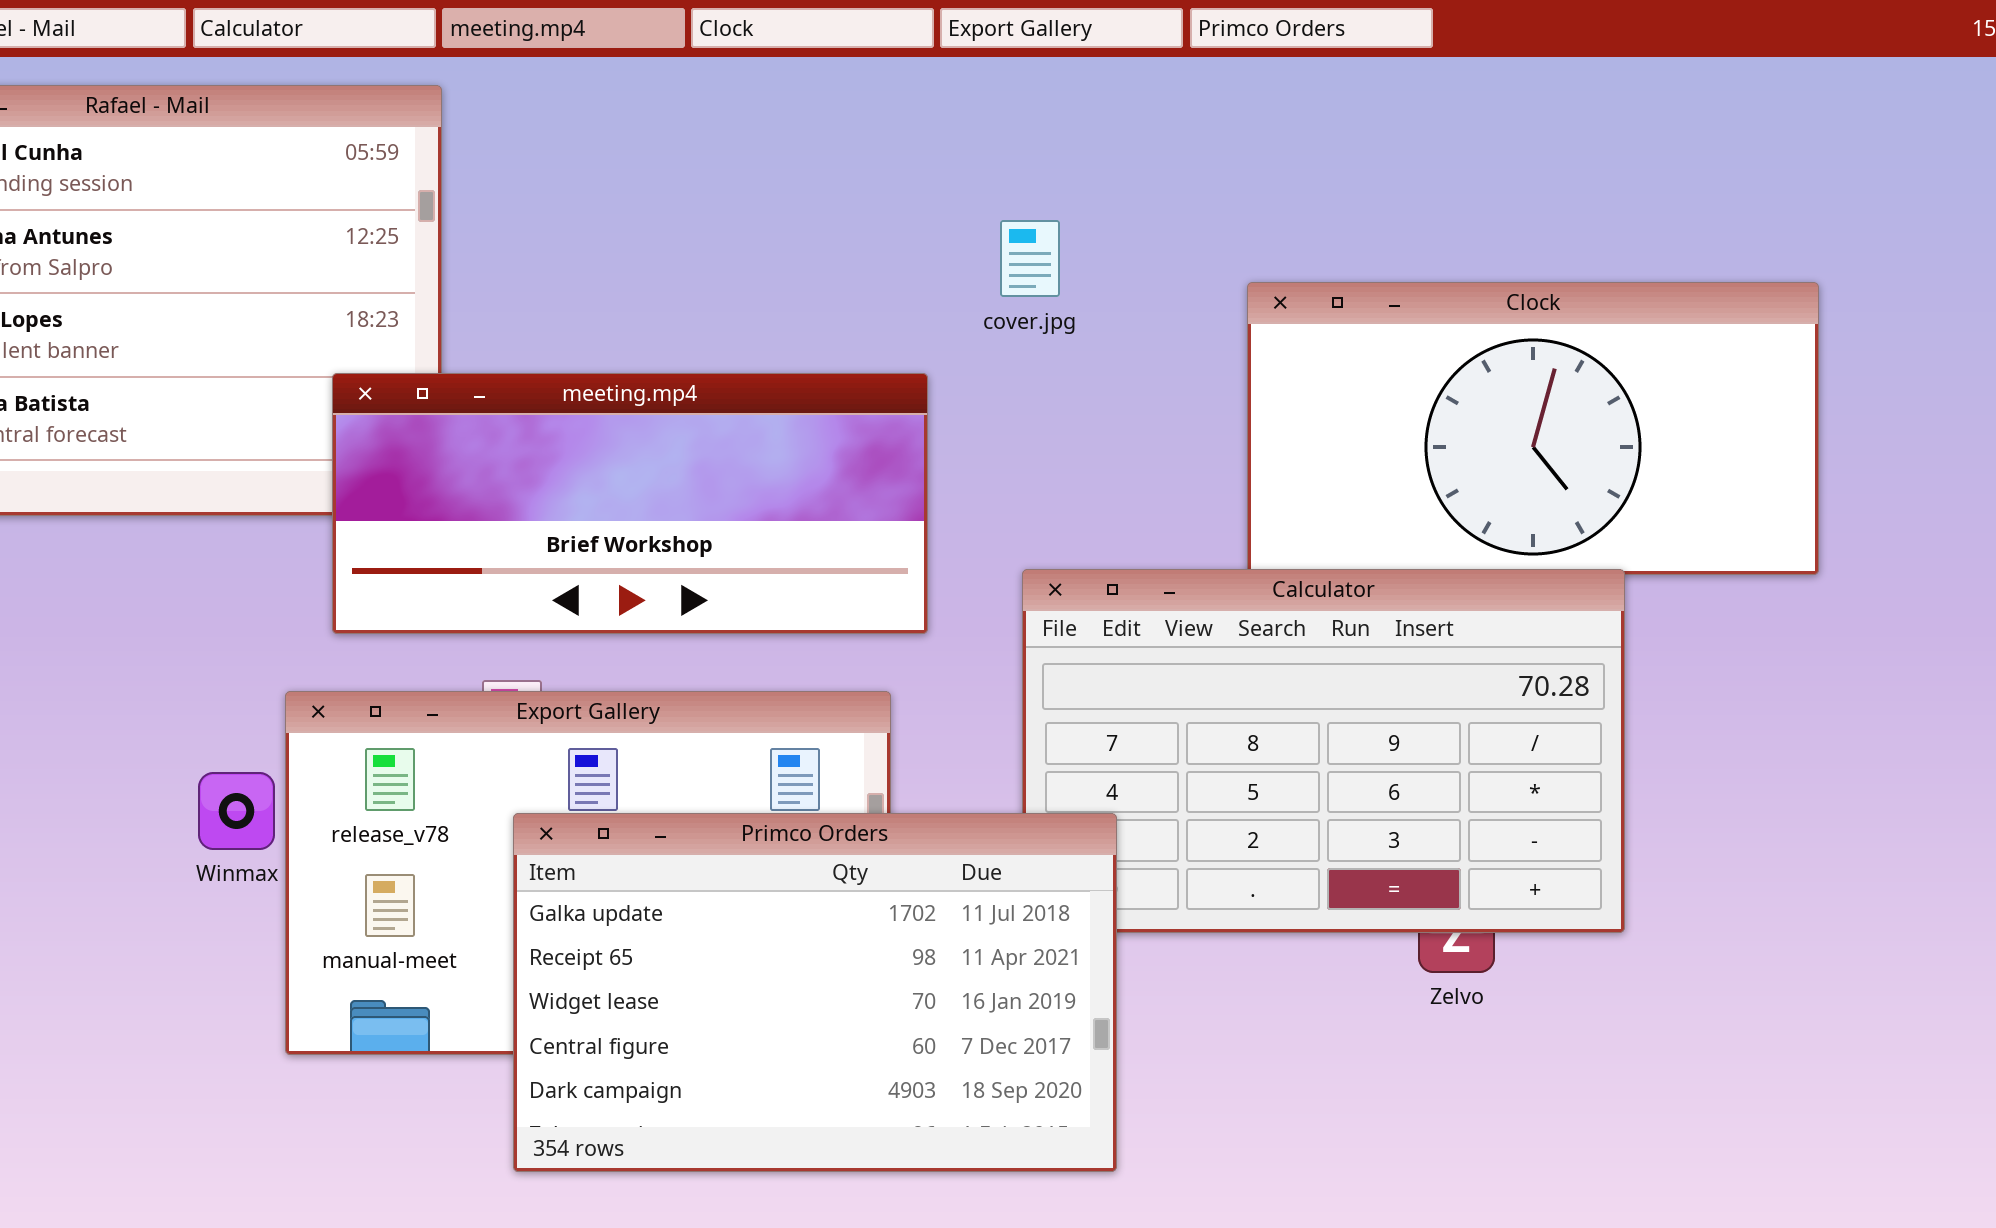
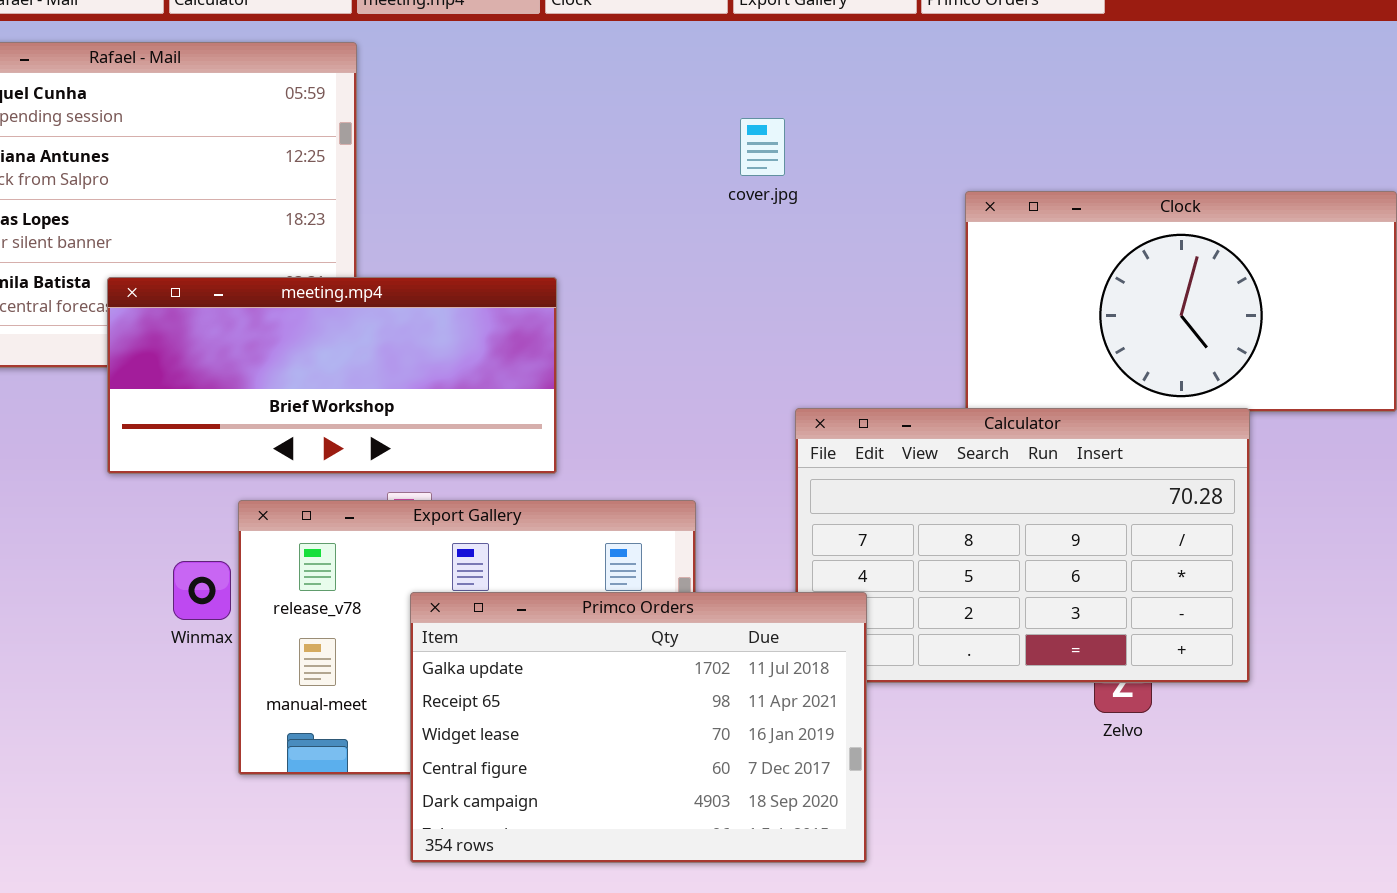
cover.jpg: [1000,220,1060,297] -> [740,118,785,176], moved
meeting.mp4: [332,373,928,634] -> [107,277,557,474], moved

